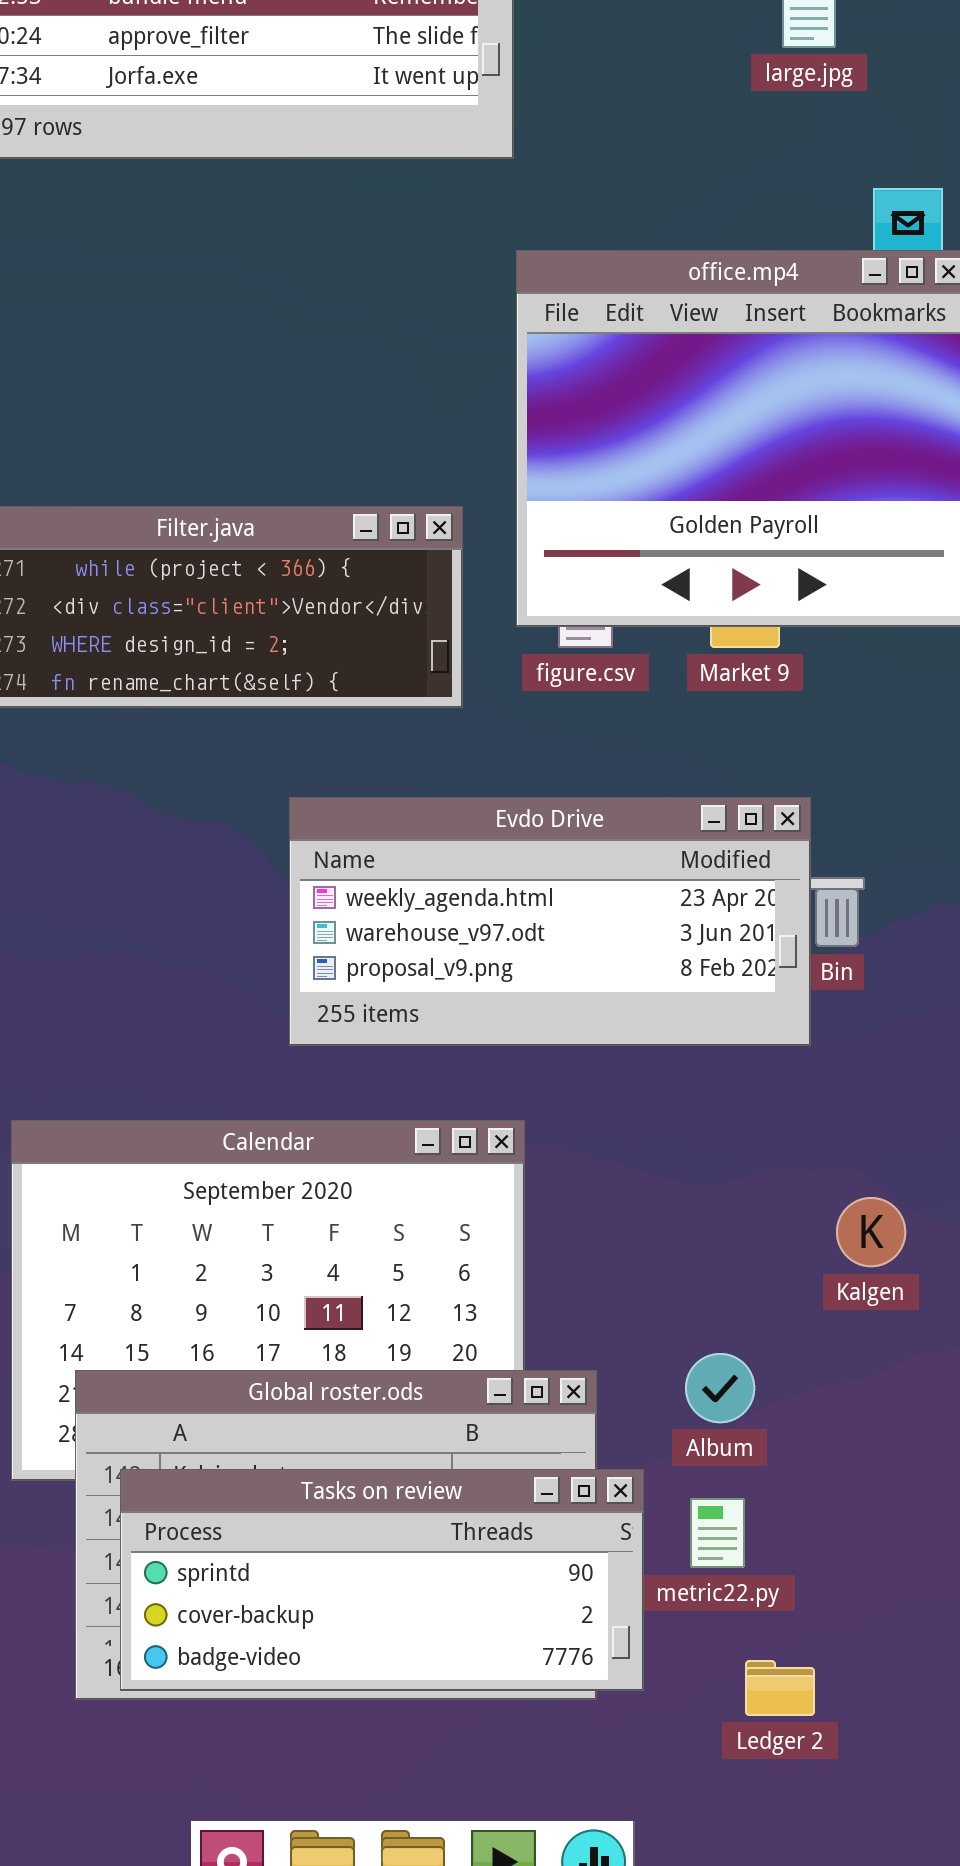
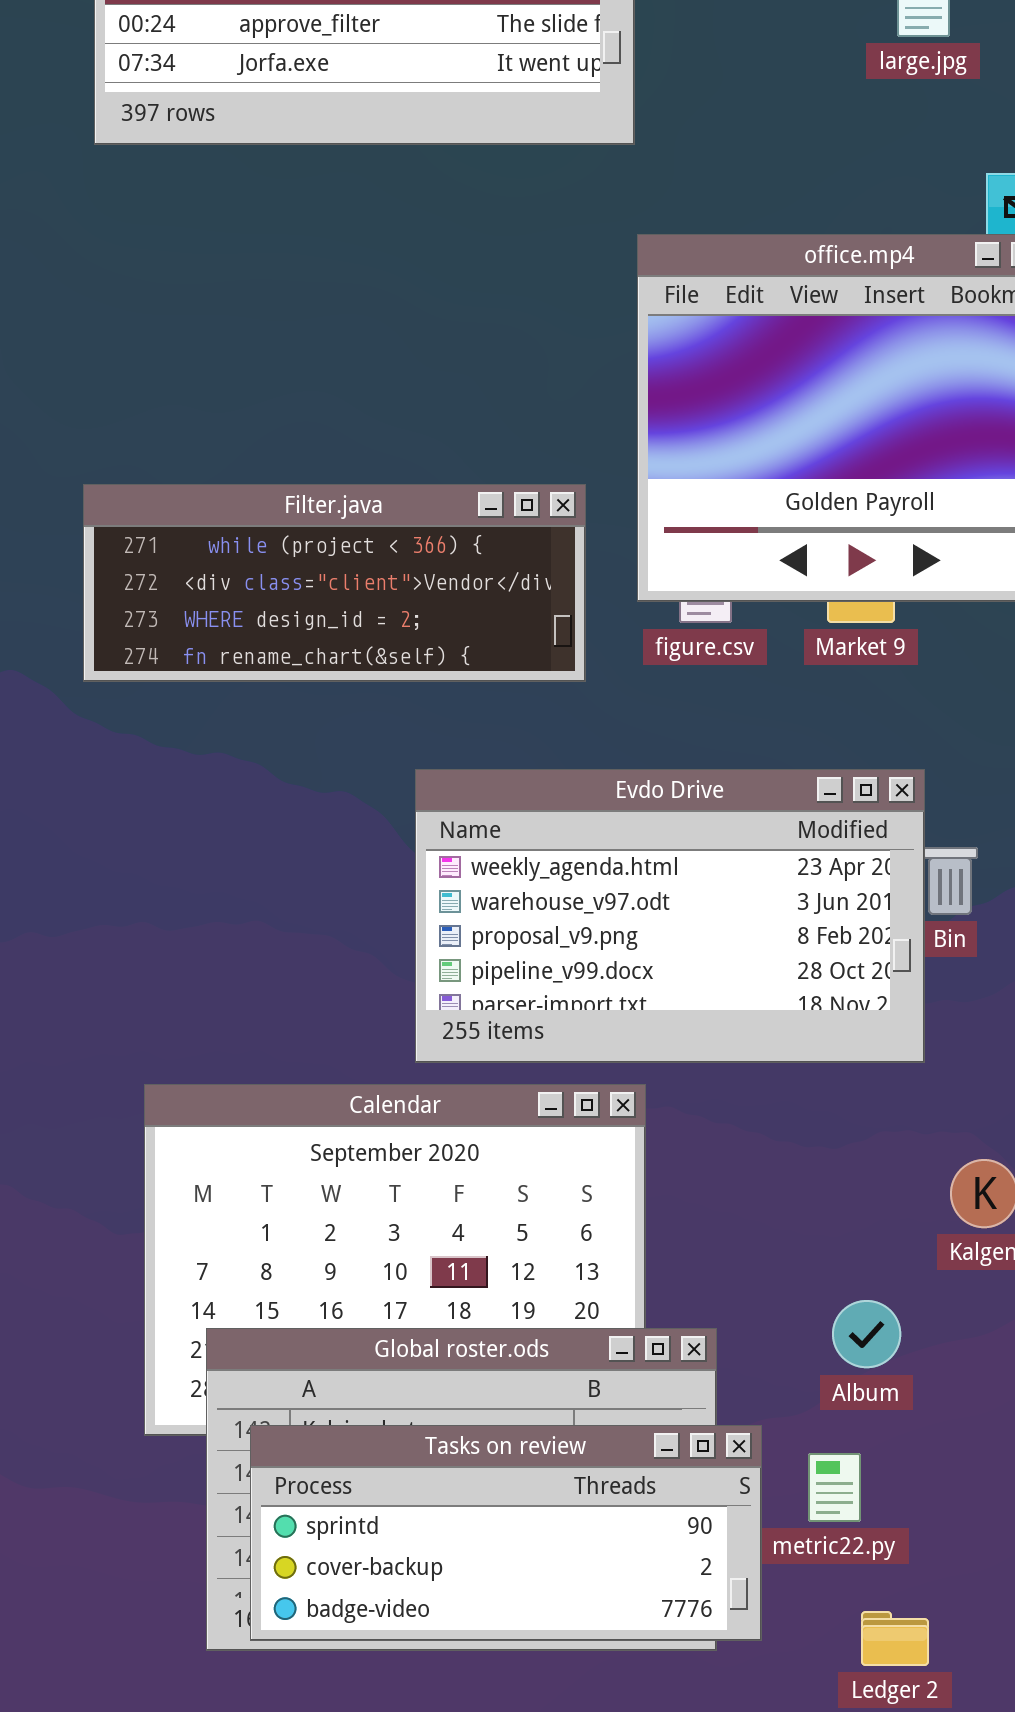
Evdo Drive: [289,797,811,1046] -> [415,769,925,1063], resized
Album: [685,1353,755,1423] -> [832,1300,901,1368], moved

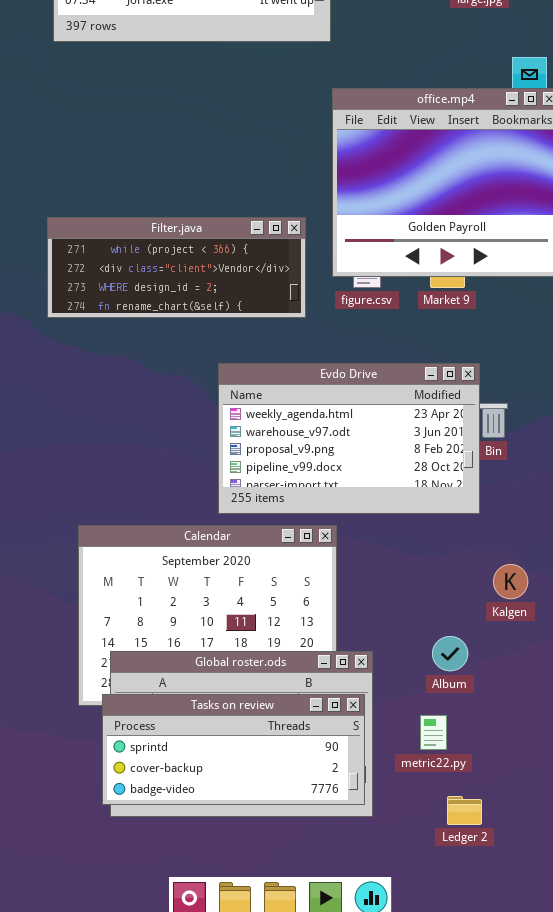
Tasks on review: [250,1425,762,1641] -> [102,694,365,805], moved

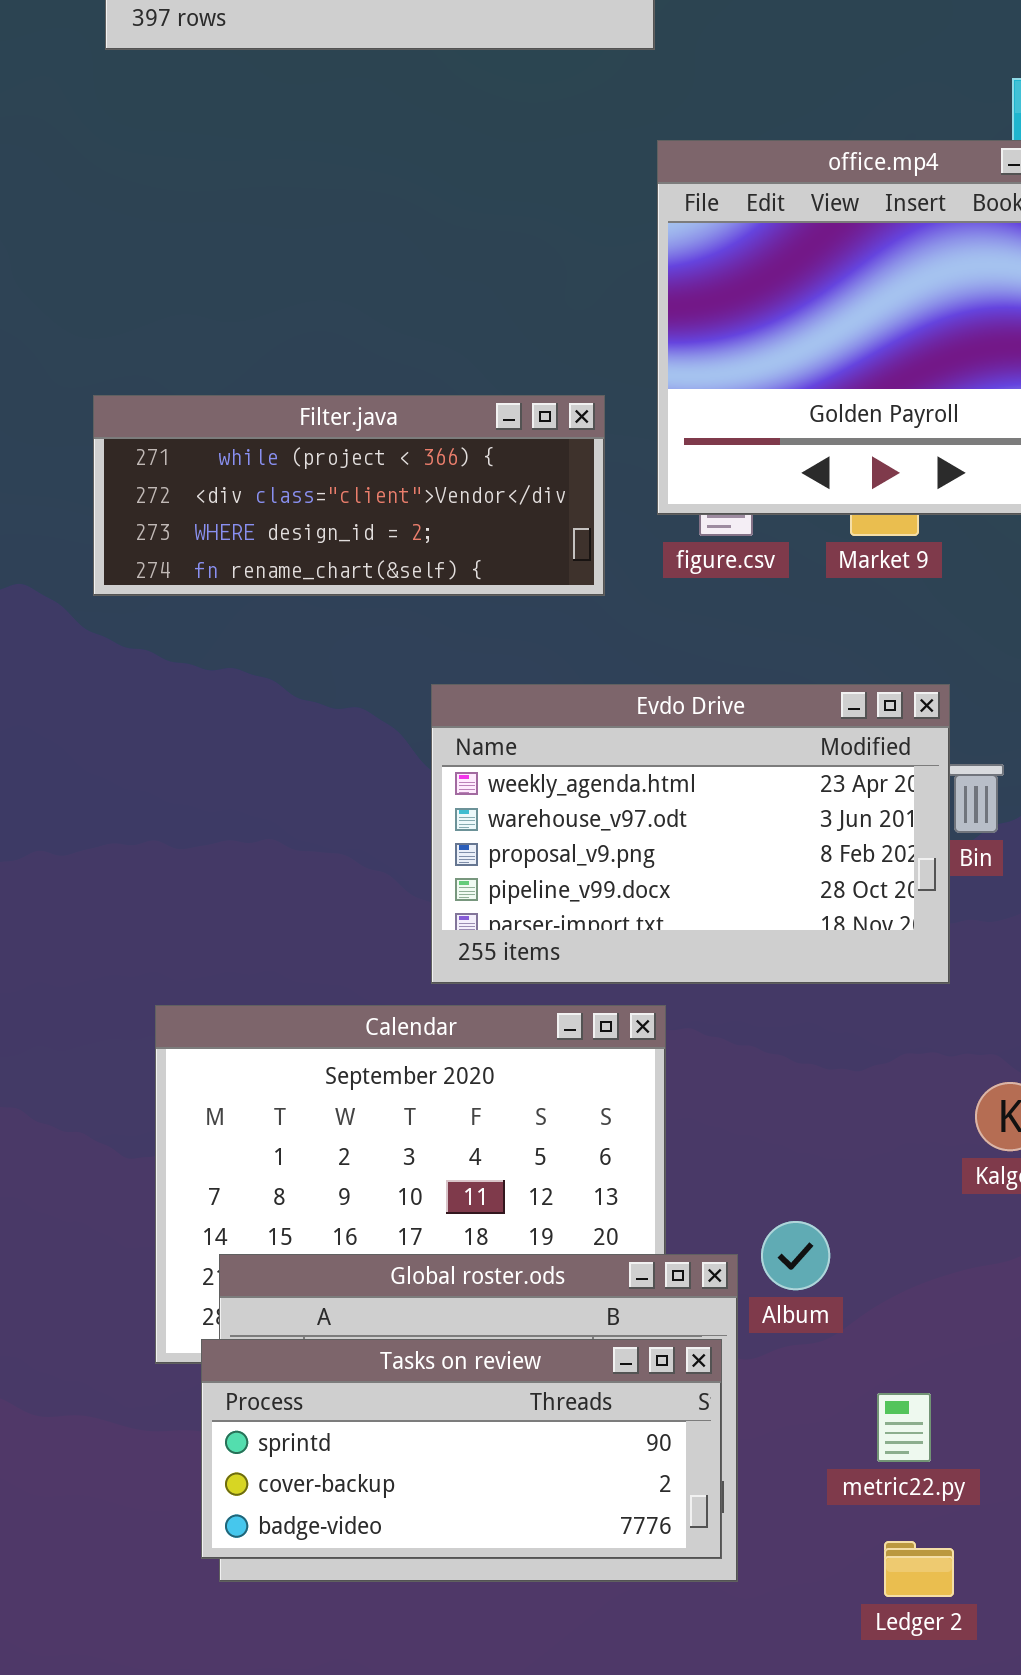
Album: [432,636,468,671] -> [761,1221,830,1290], moved
metric22.py: [420,715,447,750] -> [877,1393,931,1462], moved

